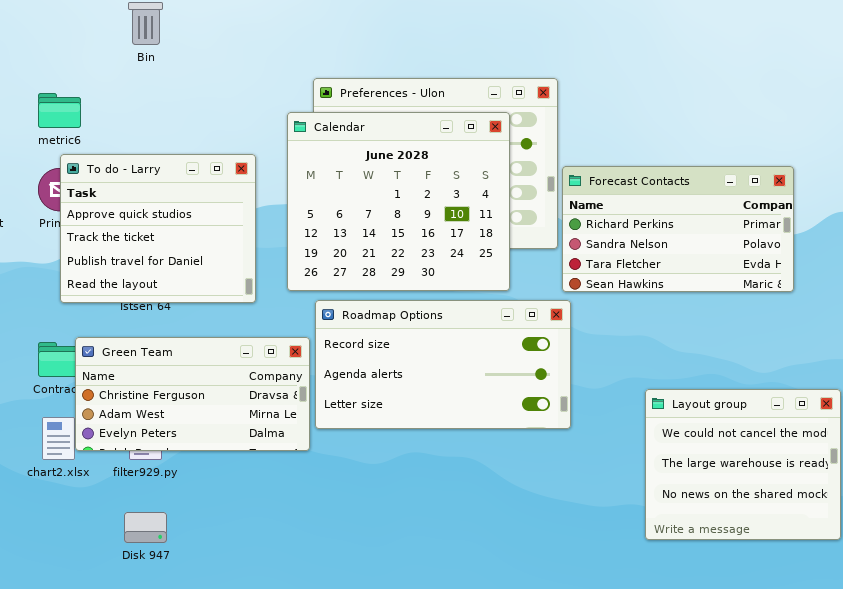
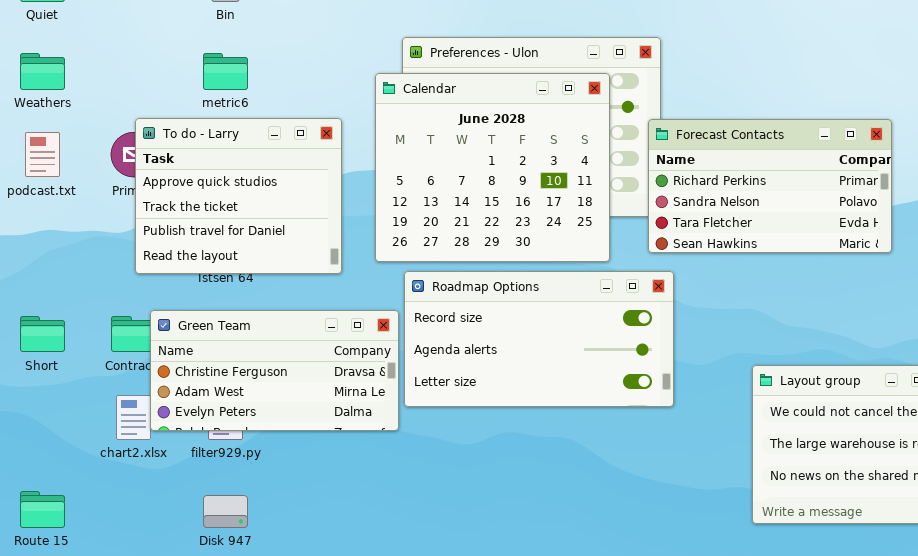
metric6: [38,93,81,128] -> [203,53,248,90], moved
Forecast Contacts: [562,166,794,292] -> [648,119,892,253], moved

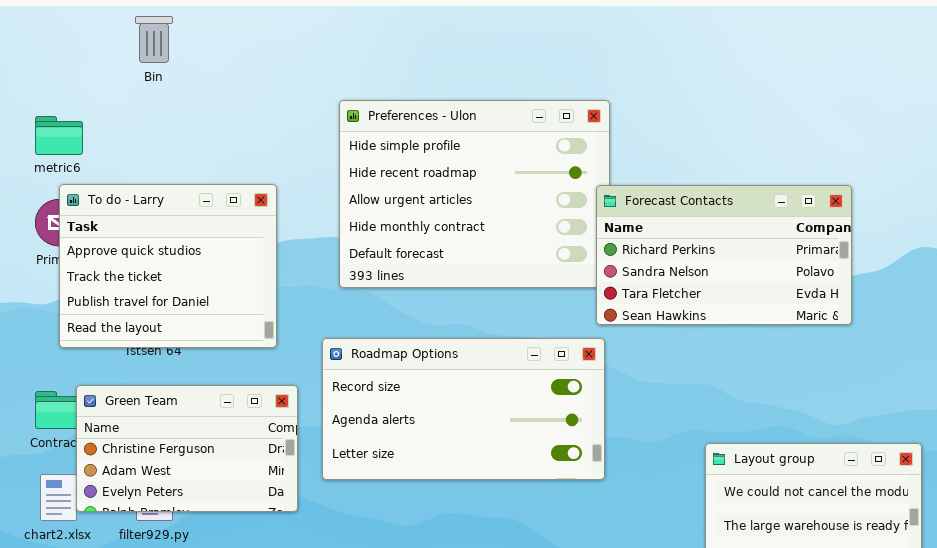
metric6: [203,53,248,90] -> [35,116,83,155], moved
Calendar: [375,73,610,262] -> none, closed
Roadmap Options: [404,271,674,407] -> [322,338,605,480], moved
Green Team: [150,310,399,431] -> [76,385,298,512], resized

